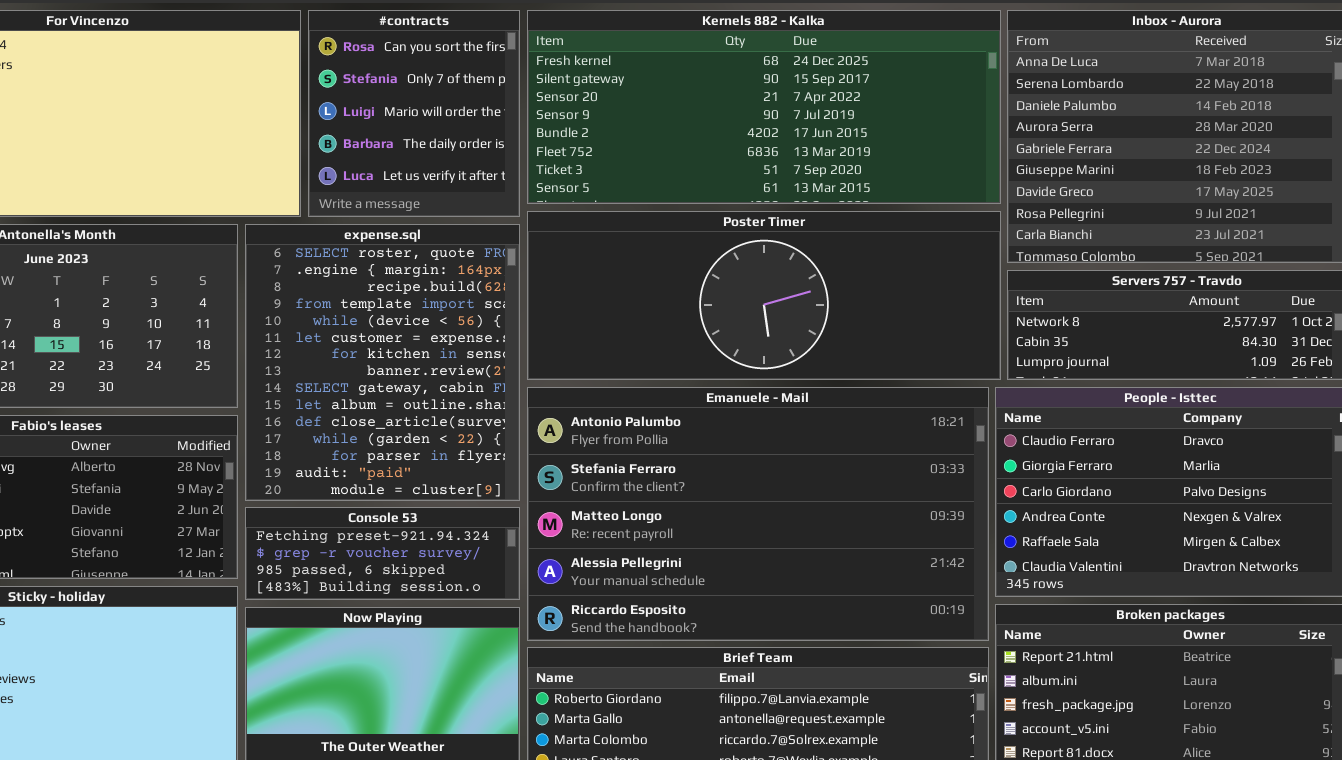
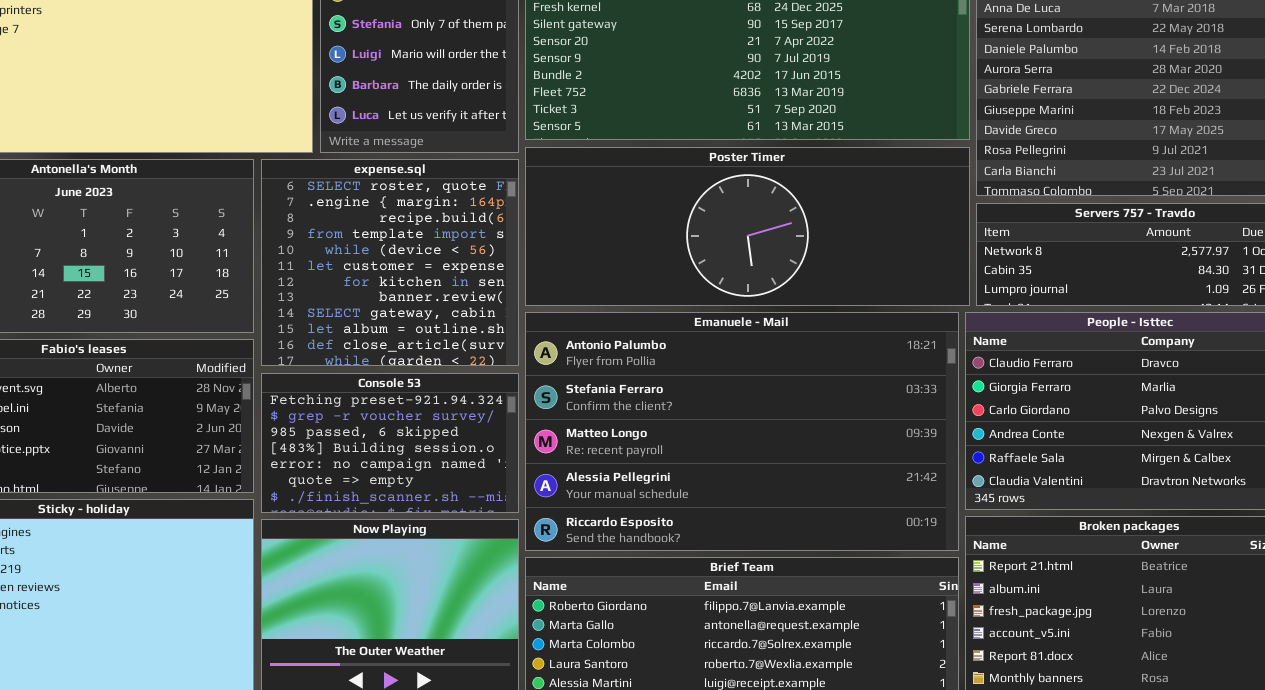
expense.sql: [245,224,520,501] -> [261,159,519,366], resized
Console 53: [245,507,520,600] -> [261,373,519,513], resized

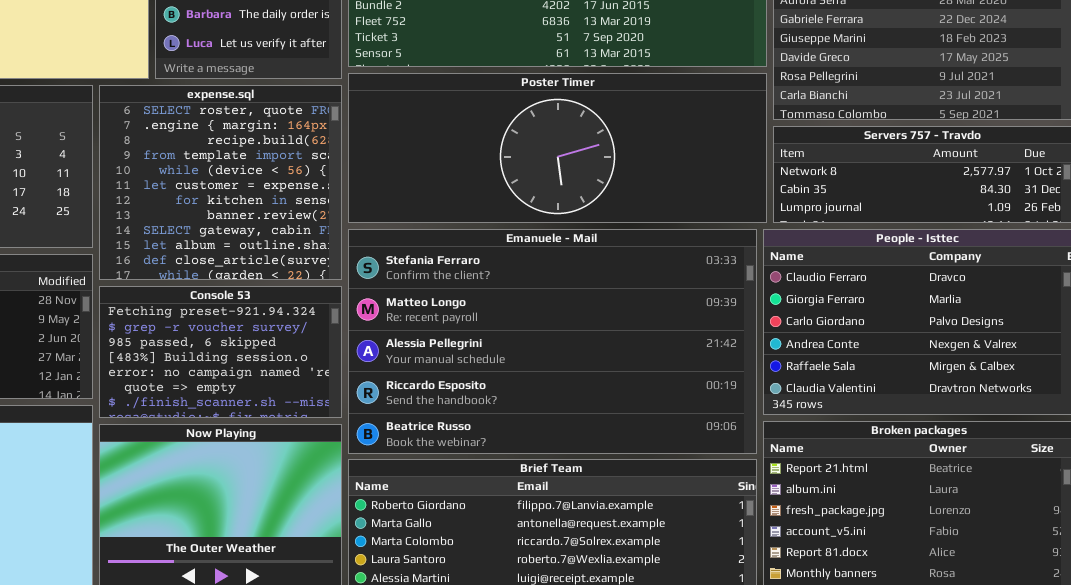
Emanuele - Mail: [525,312,959,551] -> [348,229,757,454], scrolled down 1 row

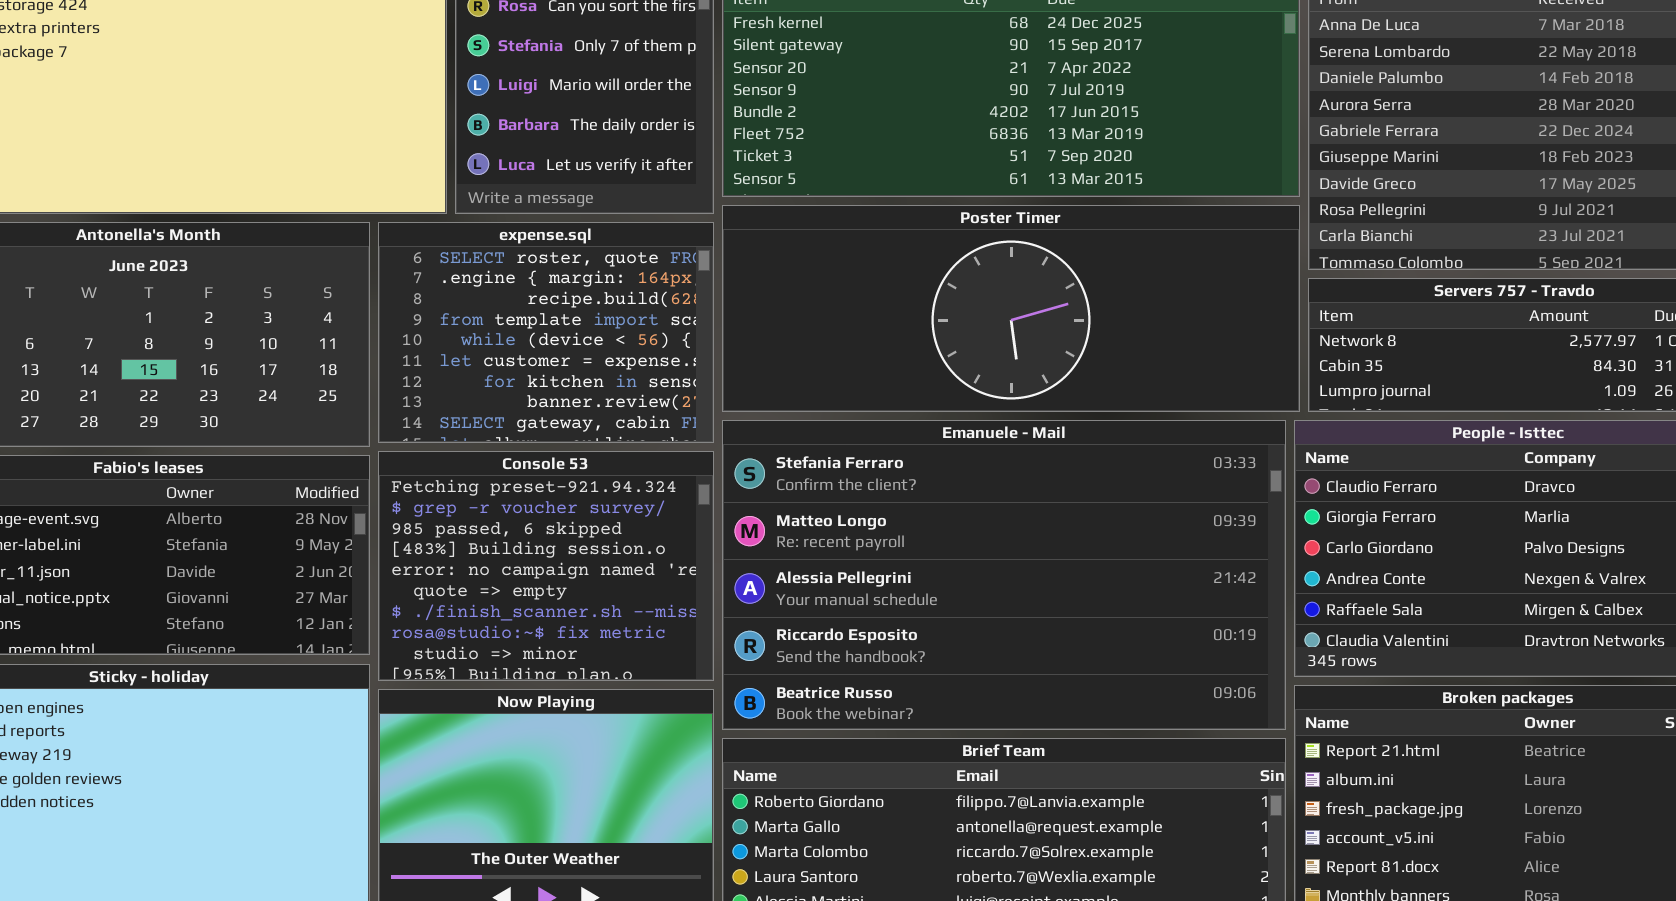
expense.sql: [99,85,342,280] -> [378,222,714,443], resized
Console 53: [99,286,342,418] -> [378,451,714,681], resized

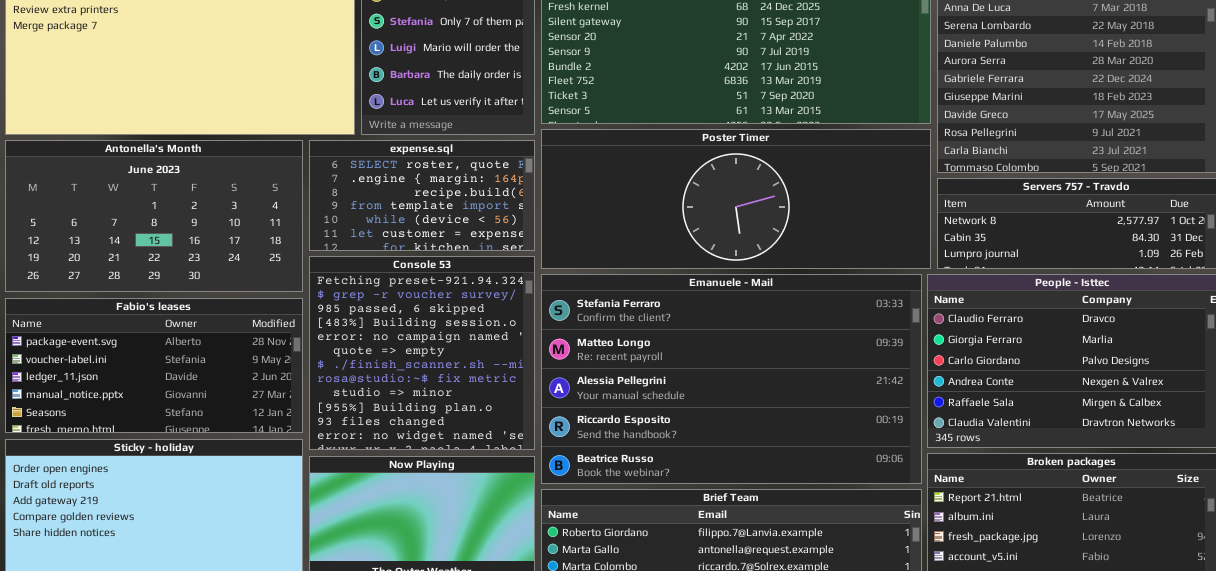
expense.sql: [378,222,714,443] -> [309,140,535,251], resized
Console 53: [378,451,714,681] -> [309,256,535,450], resized

